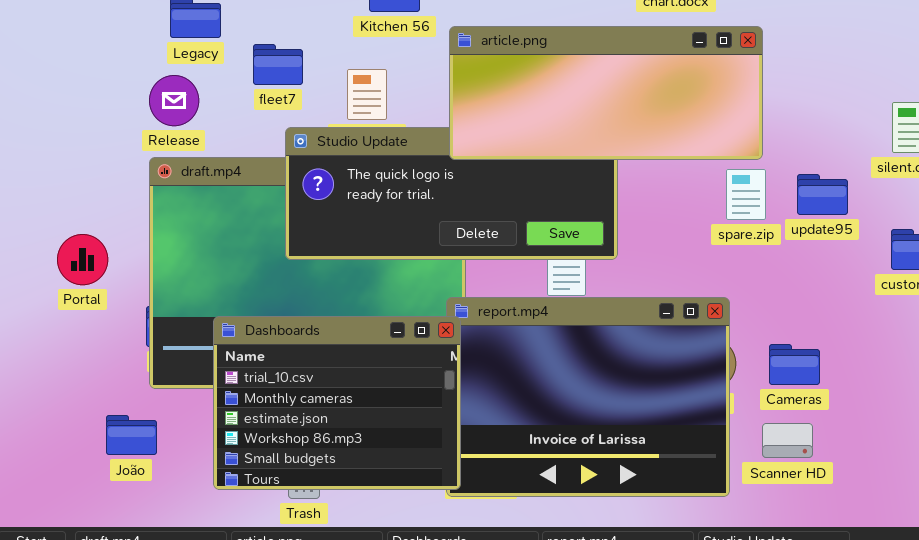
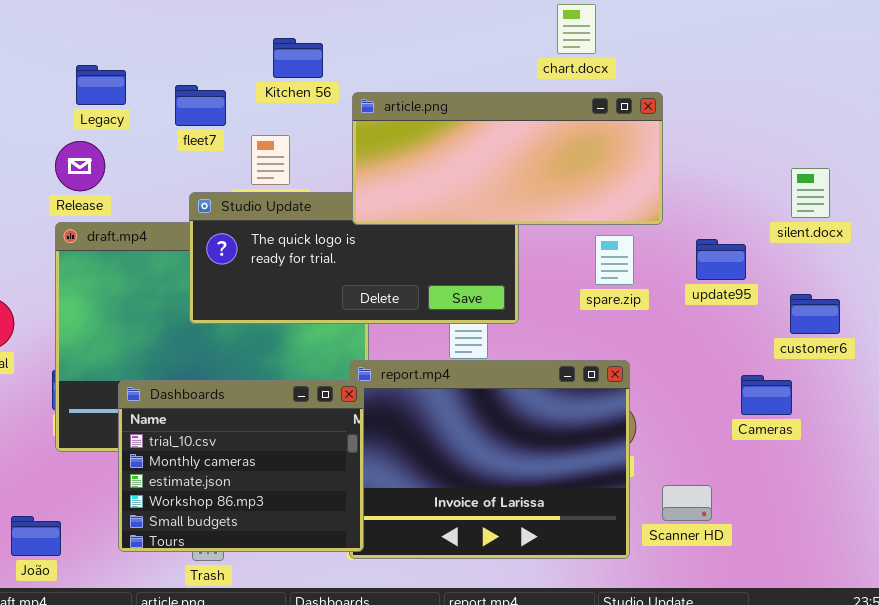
fleet7: [253,44,303,85] -> [175,85,226,126], moved
spare.zip: [726,169,766,220] -> [595,235,634,285], moved
Cameras: [769,344,820,385] -> [741,375,792,415], moved
João: [106,415,157,455] -> [11,516,61,556], moved

